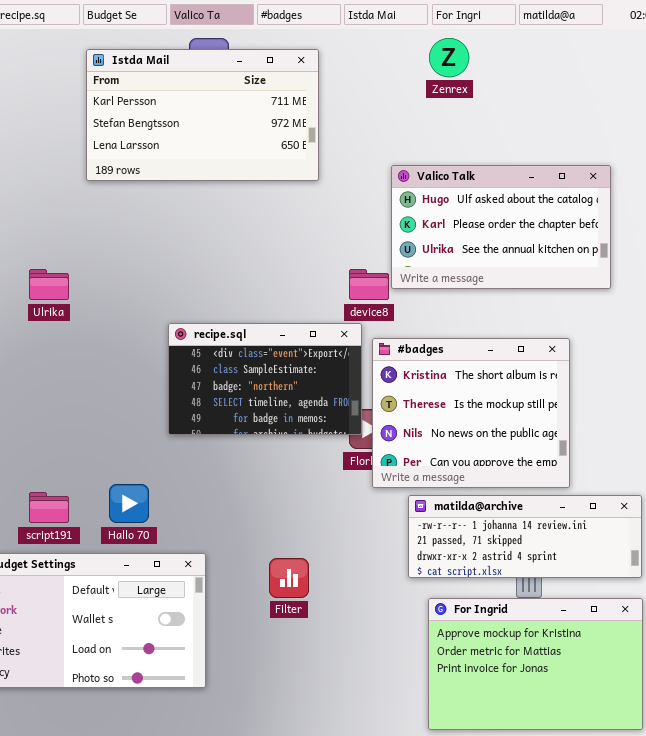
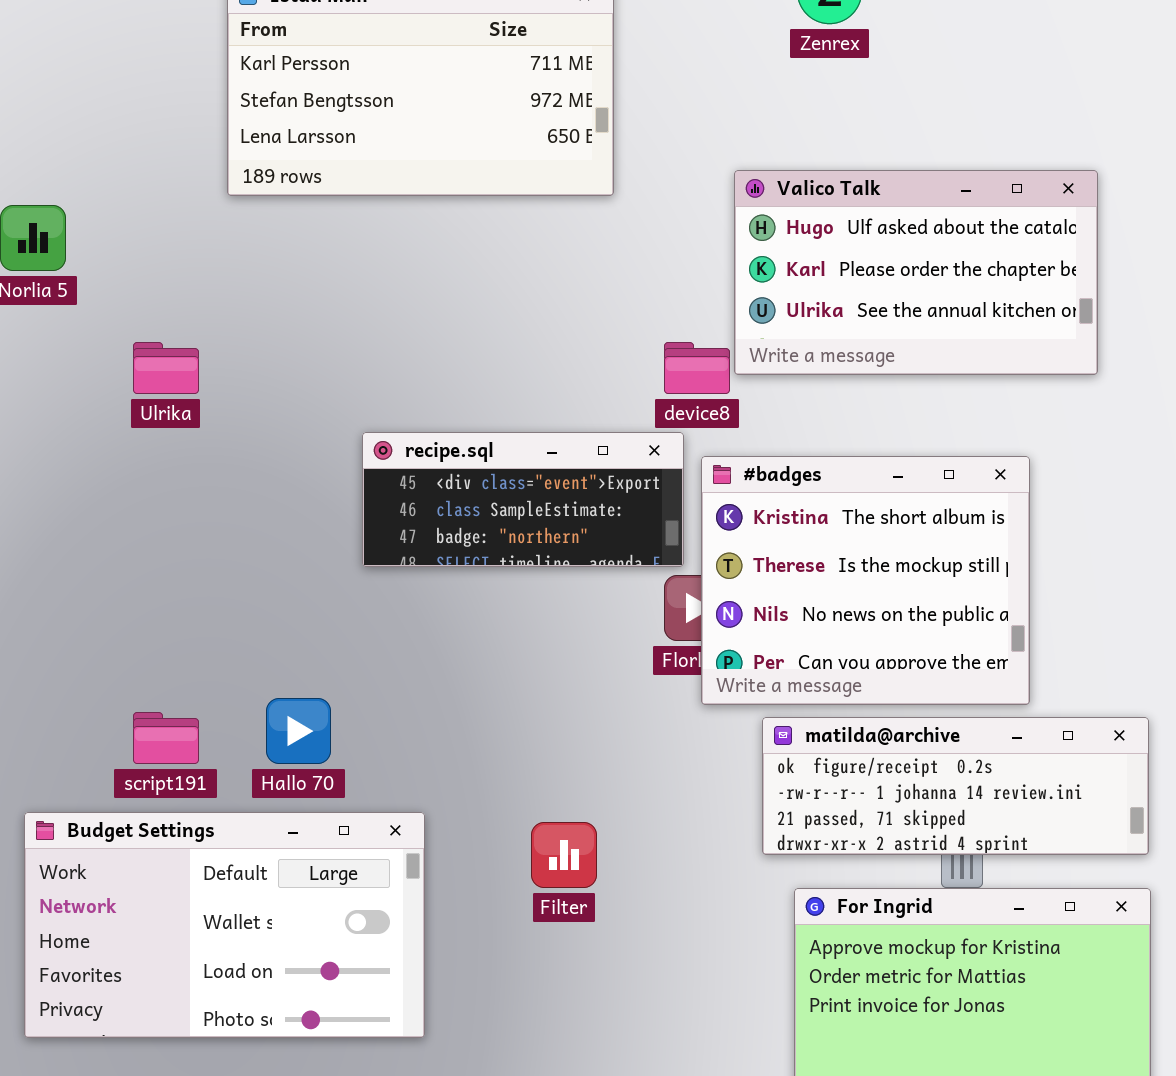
recipe.sql: [168,323,362,435] -> [362,432,684,567], resized
matilda@archive: [408,495,642,578] -> [762,717,1149,855], scrolled up 1 row

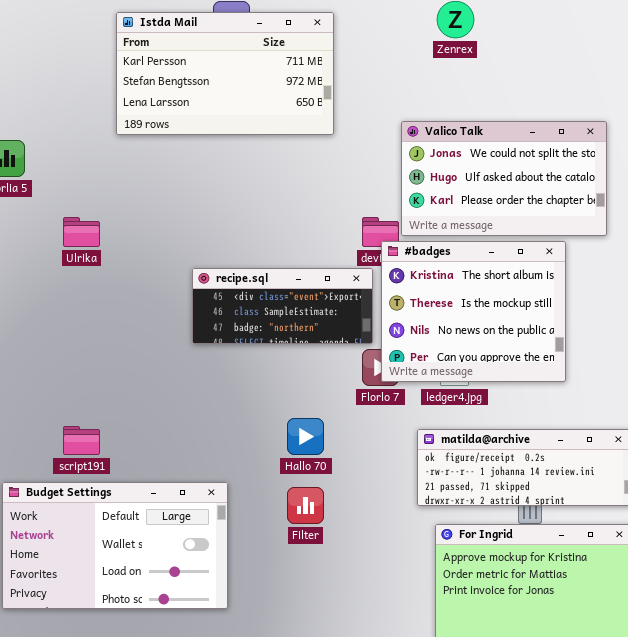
Valico Talk: [734,170,1098,375] -> [401,121,607,236], scrolled up 1 row
#badges: [701,456,1030,705] -> [381,241,566,382], moved
Hallo 70: [266,698,331,764] -> [287,418,324,455], moved

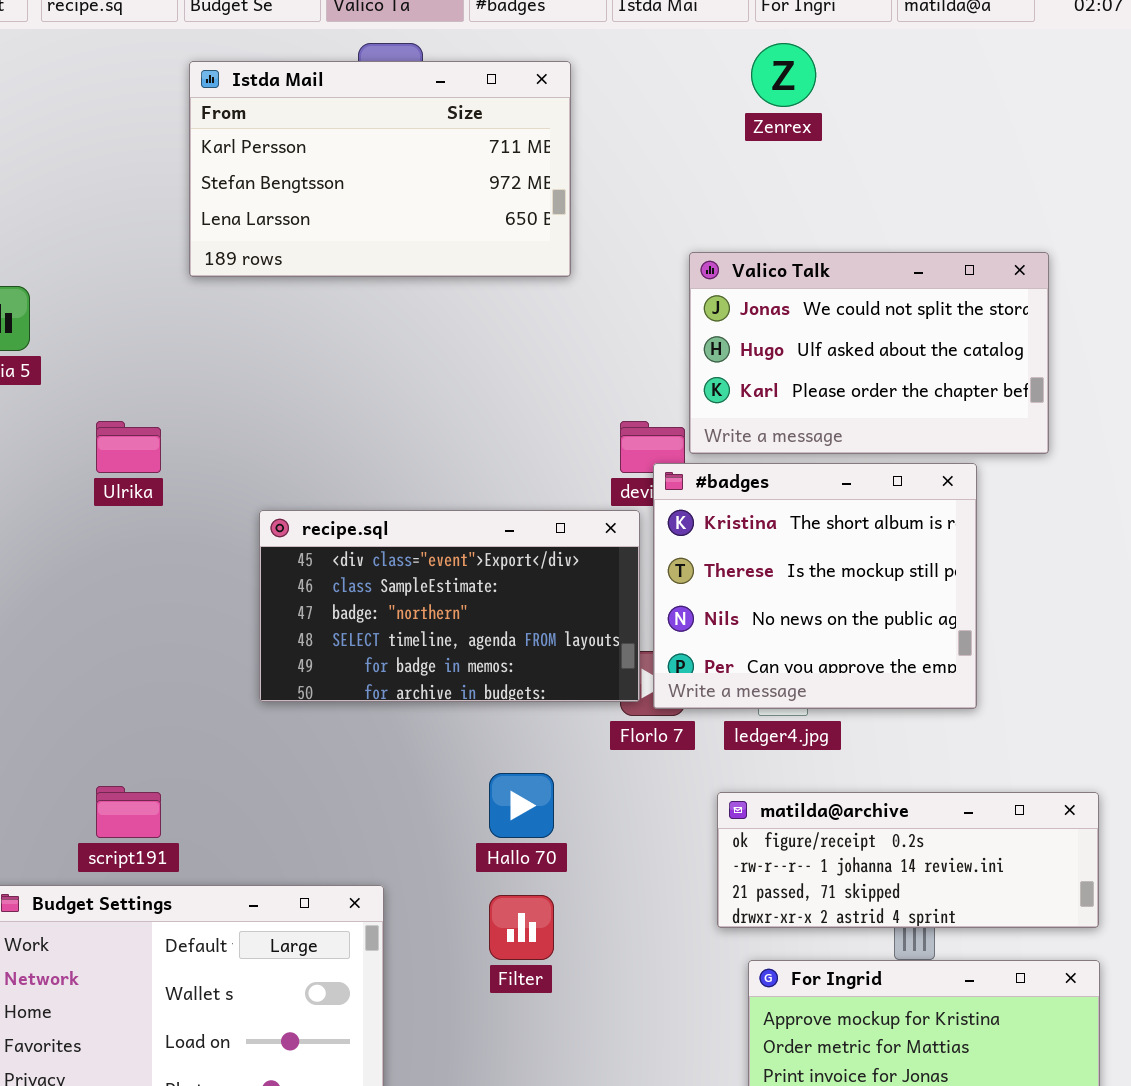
recipe.sql: [192,268,373,344] -> [259,510,640,702], resized

